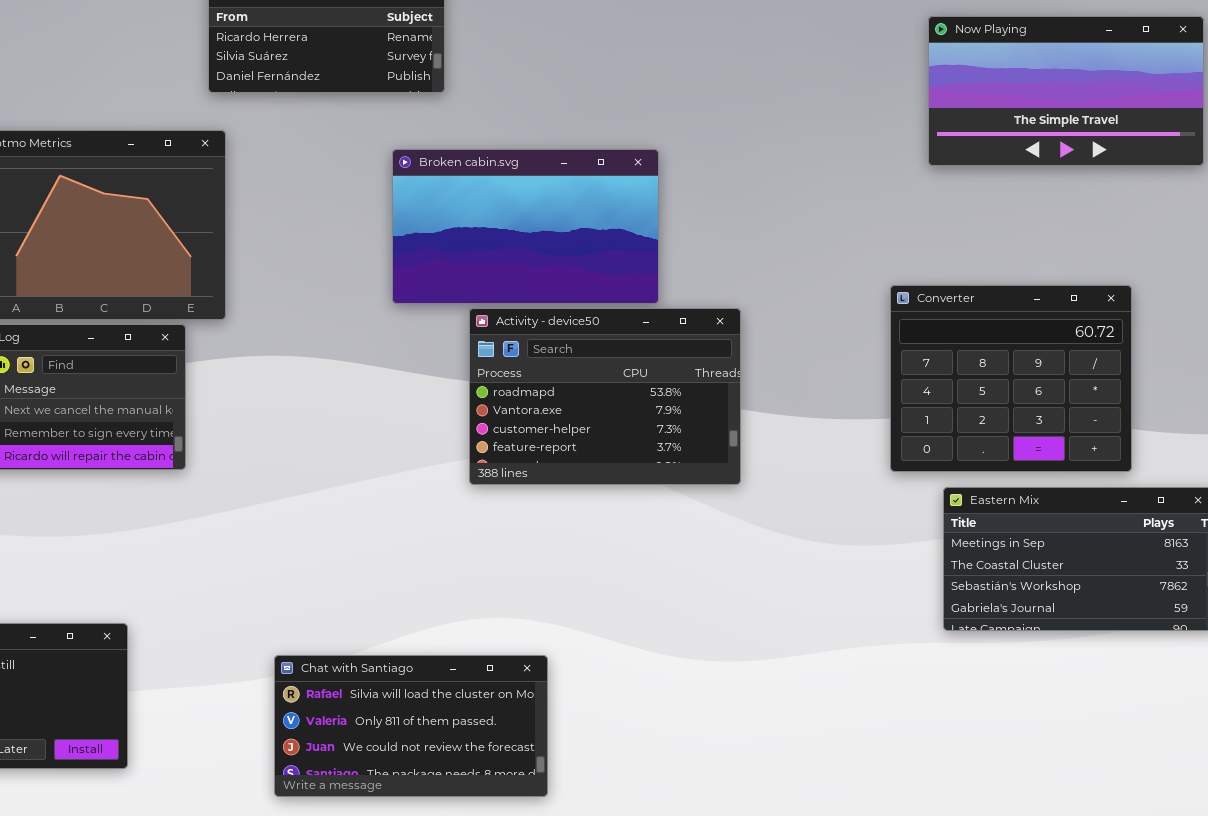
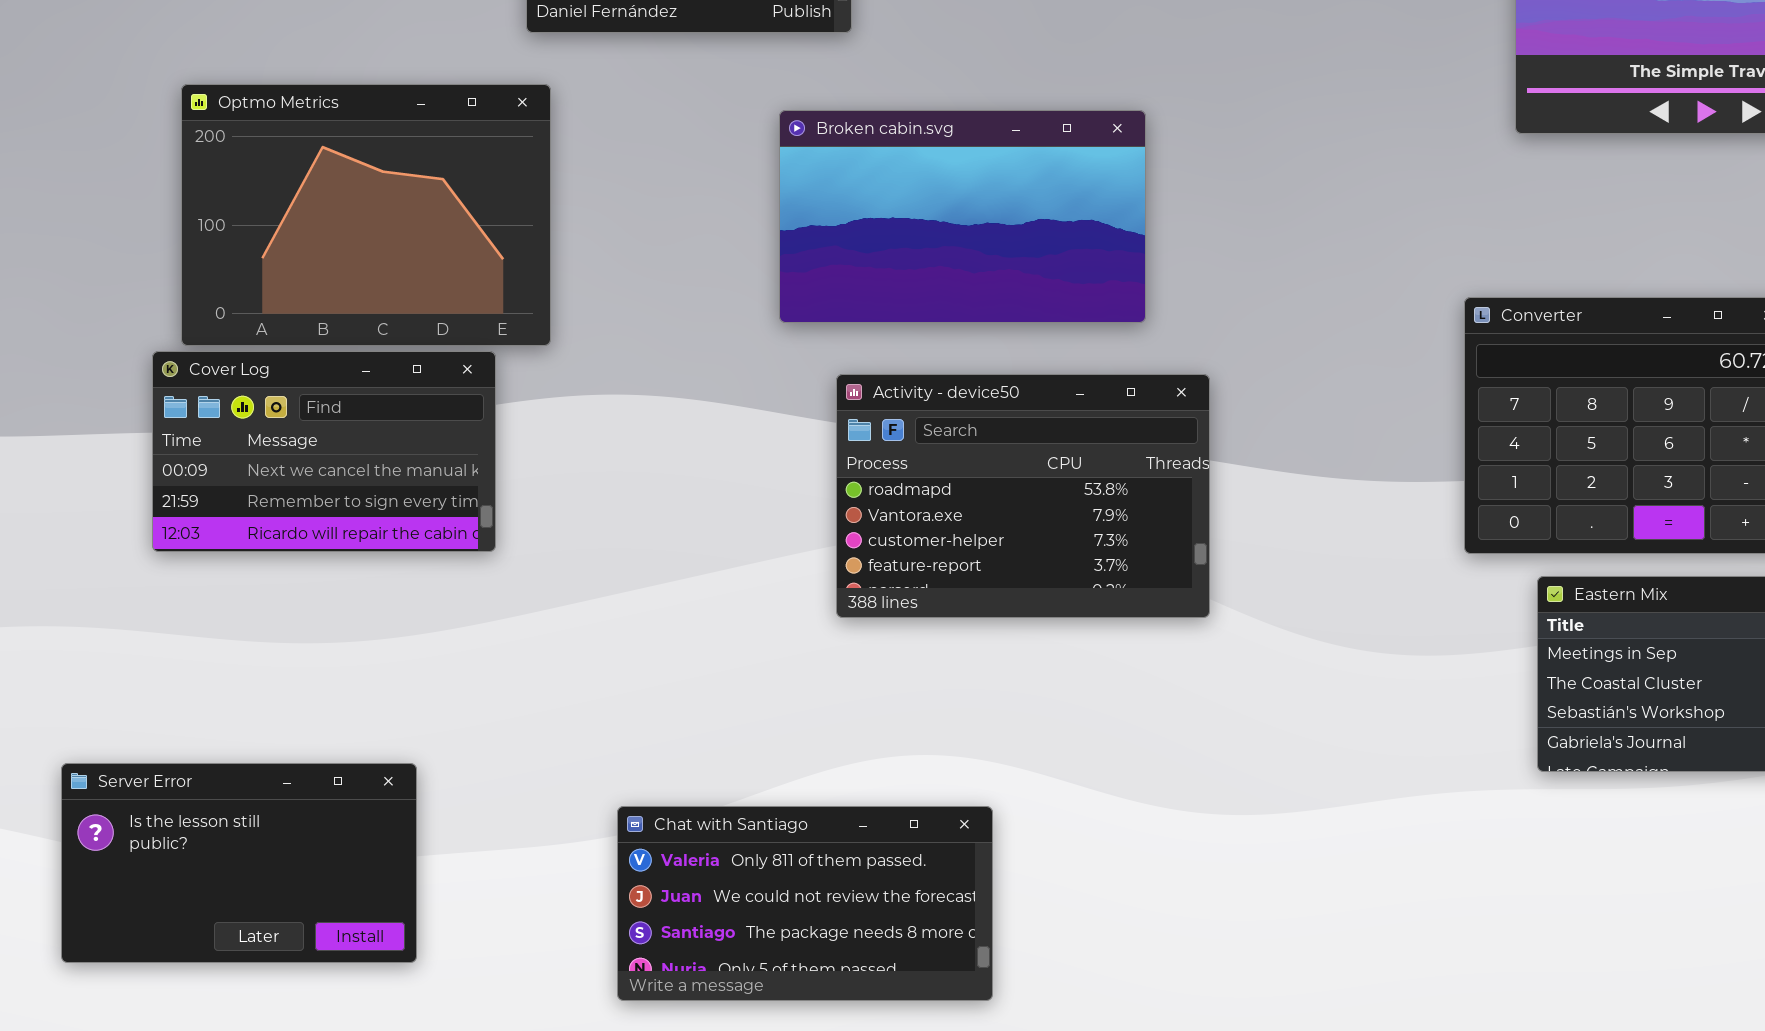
Activity - device50: [469,308,741,485] -> [836,374,1210,618], moved
Chat with Santiago: [274,655,548,797] -> [617,806,993,1001], scrolled down 1 row

